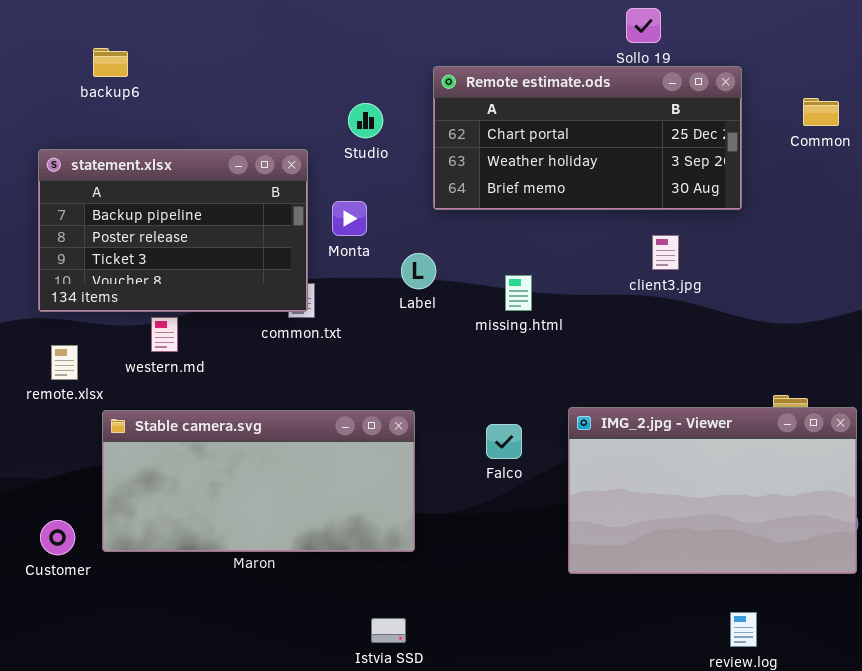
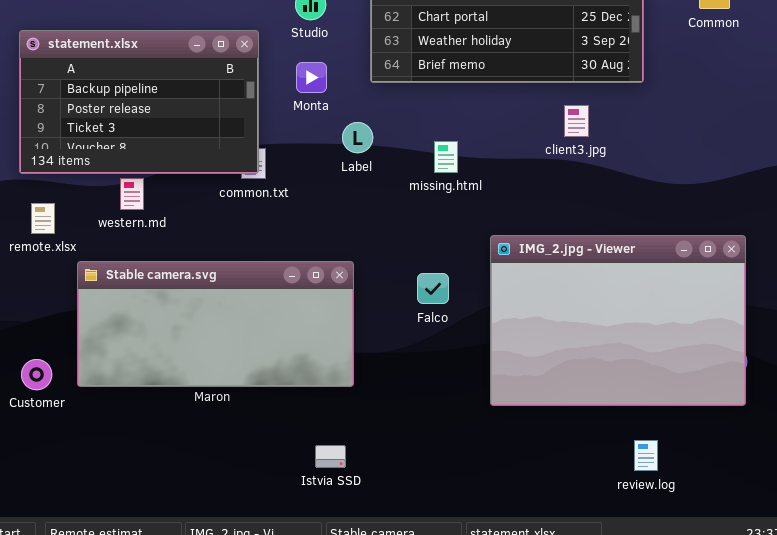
Monta: [332,201,367,236] -> [296,62,327,93], moved
IMG_2.jpg - Viewer: [568,407,857,574] -> [490,235,746,406], resized

